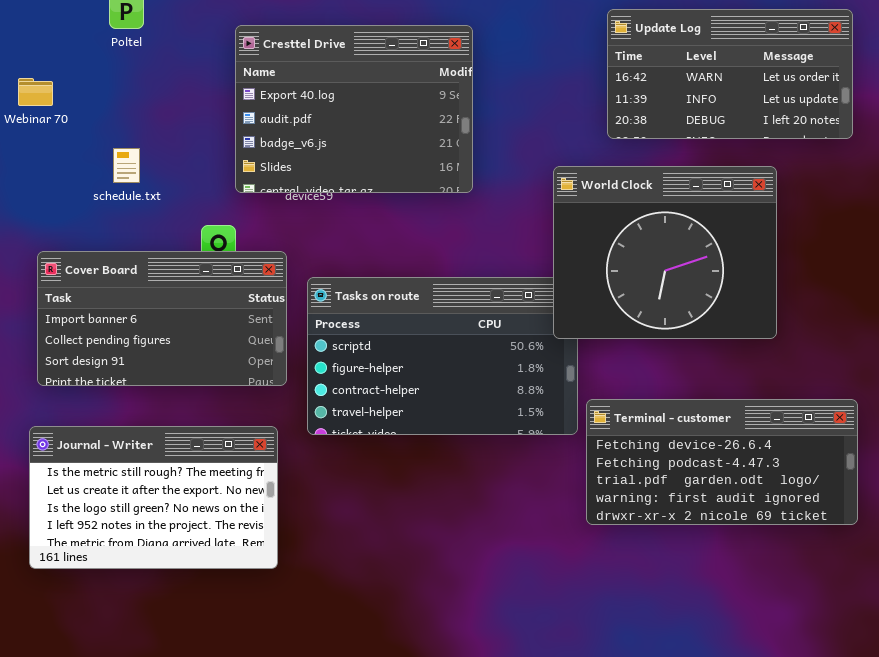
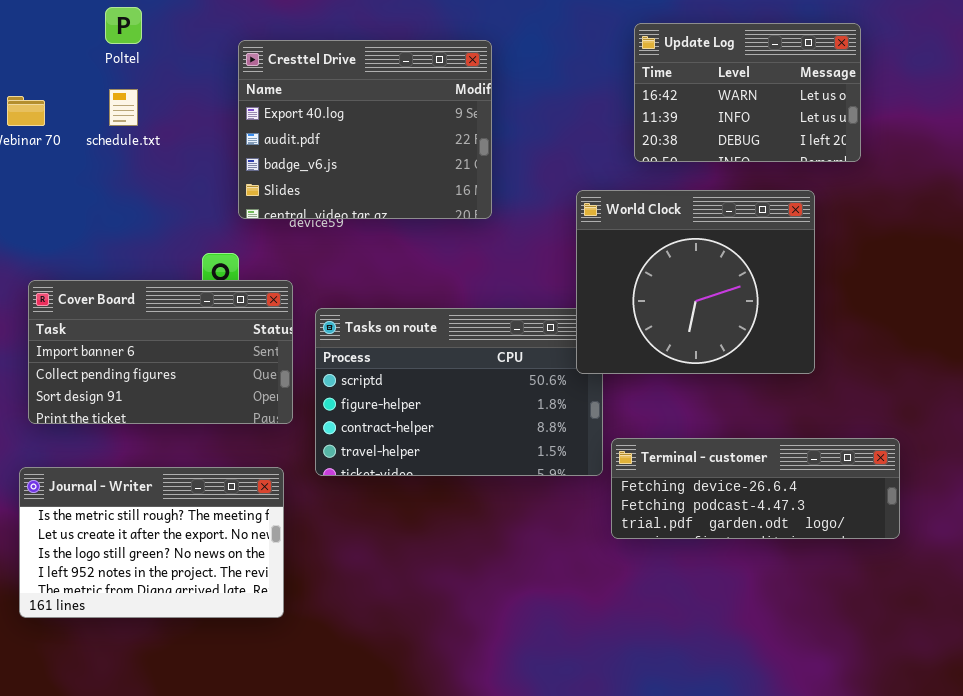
Update Log: [607,9,853,139] -> [634,23,861,162], resized
schedule.txt: [113,148,140,183] -> [109,89,138,126], moved
Terminal - customer: [586,399,858,525] -> [611,438,900,539], resized

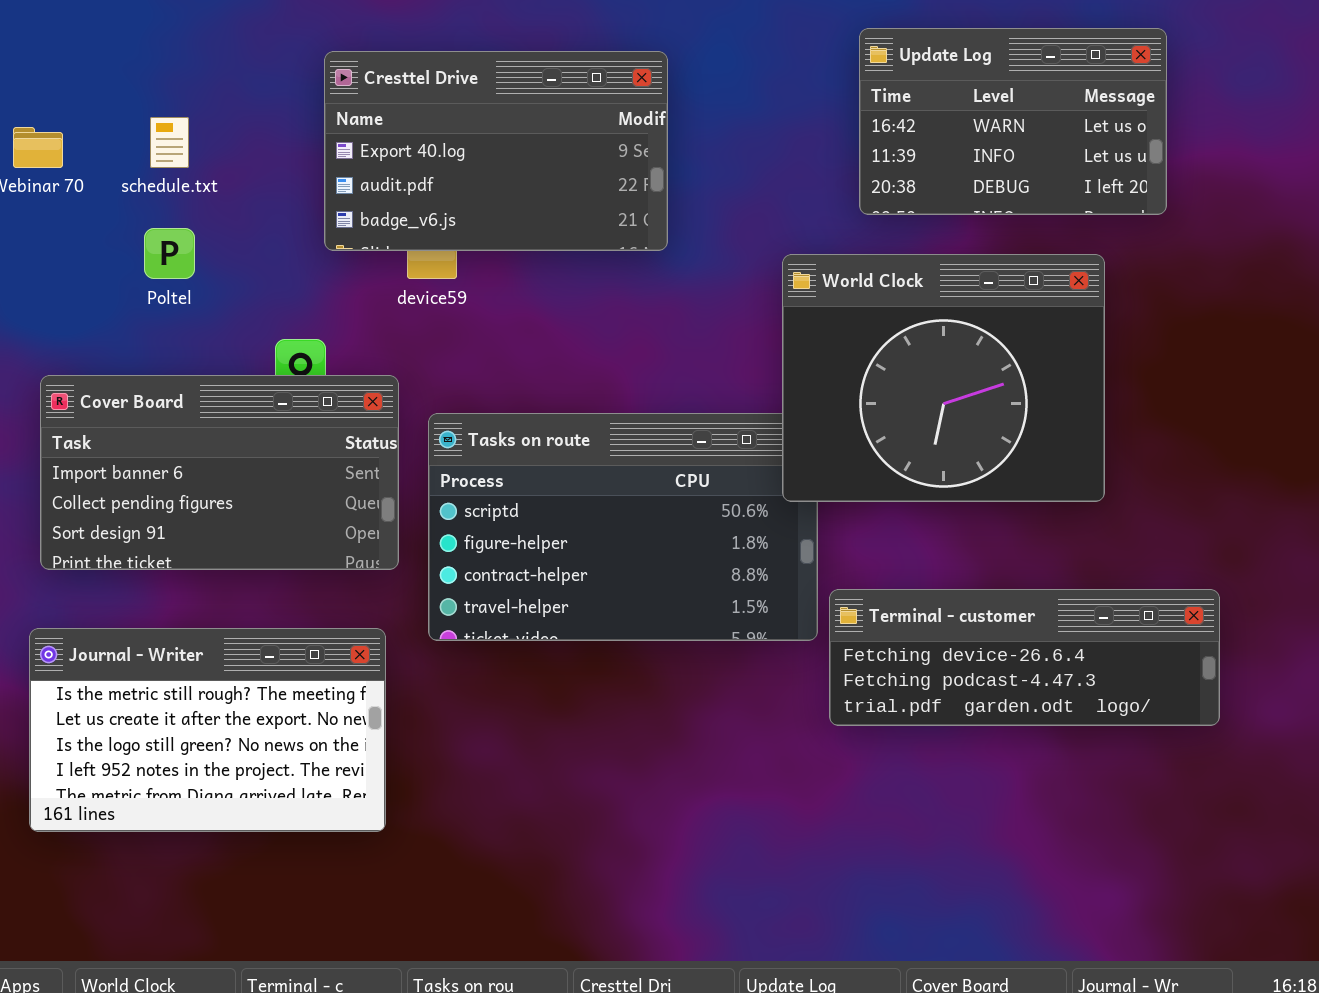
Poltel: [105,7,142,44] -> [144,228,195,279], moved
Cresttel Drive: [238,40,492,219] -> [324,51,668,251], resized

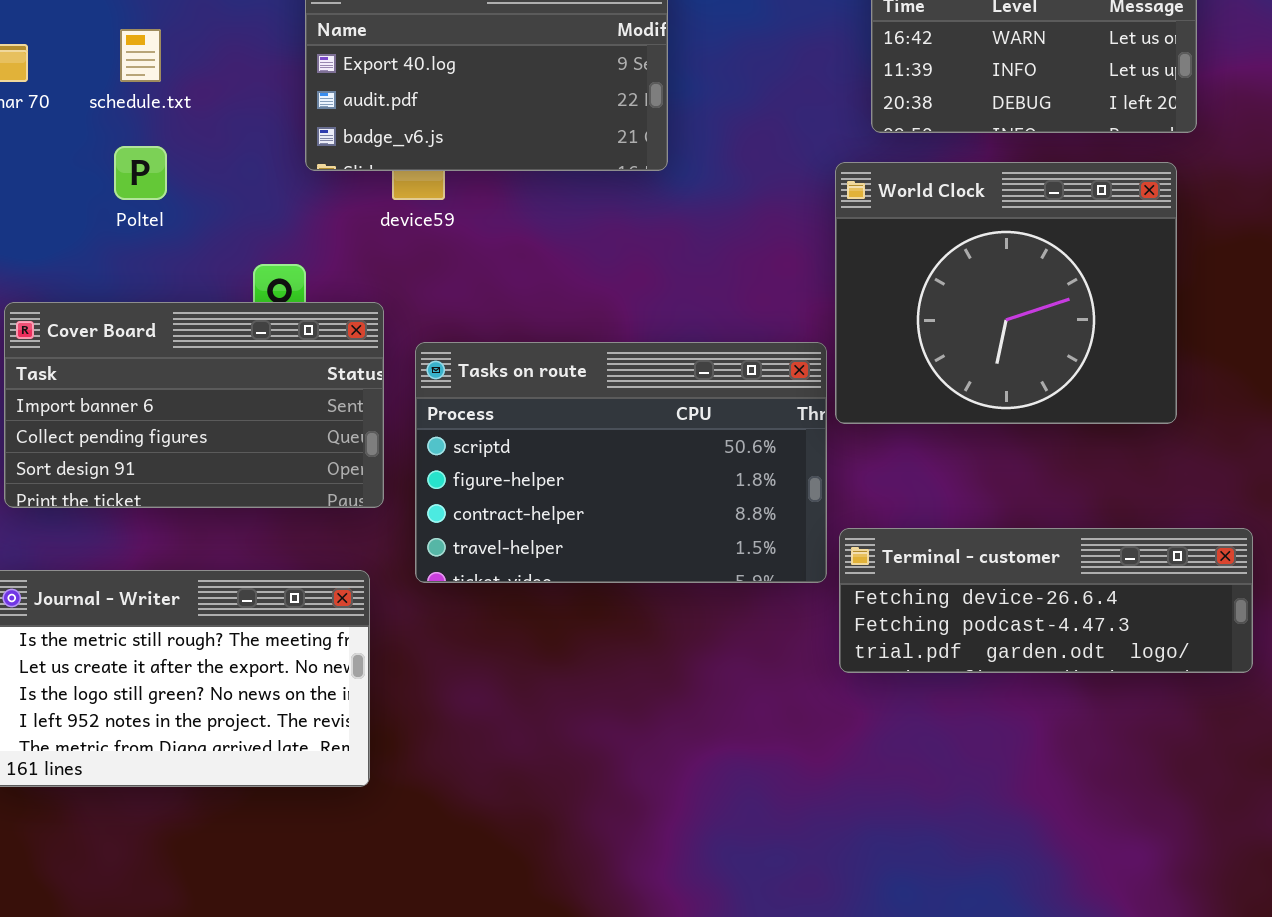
World Clock: [782,254,1105,502] -> [835,162,1177,424], moved

